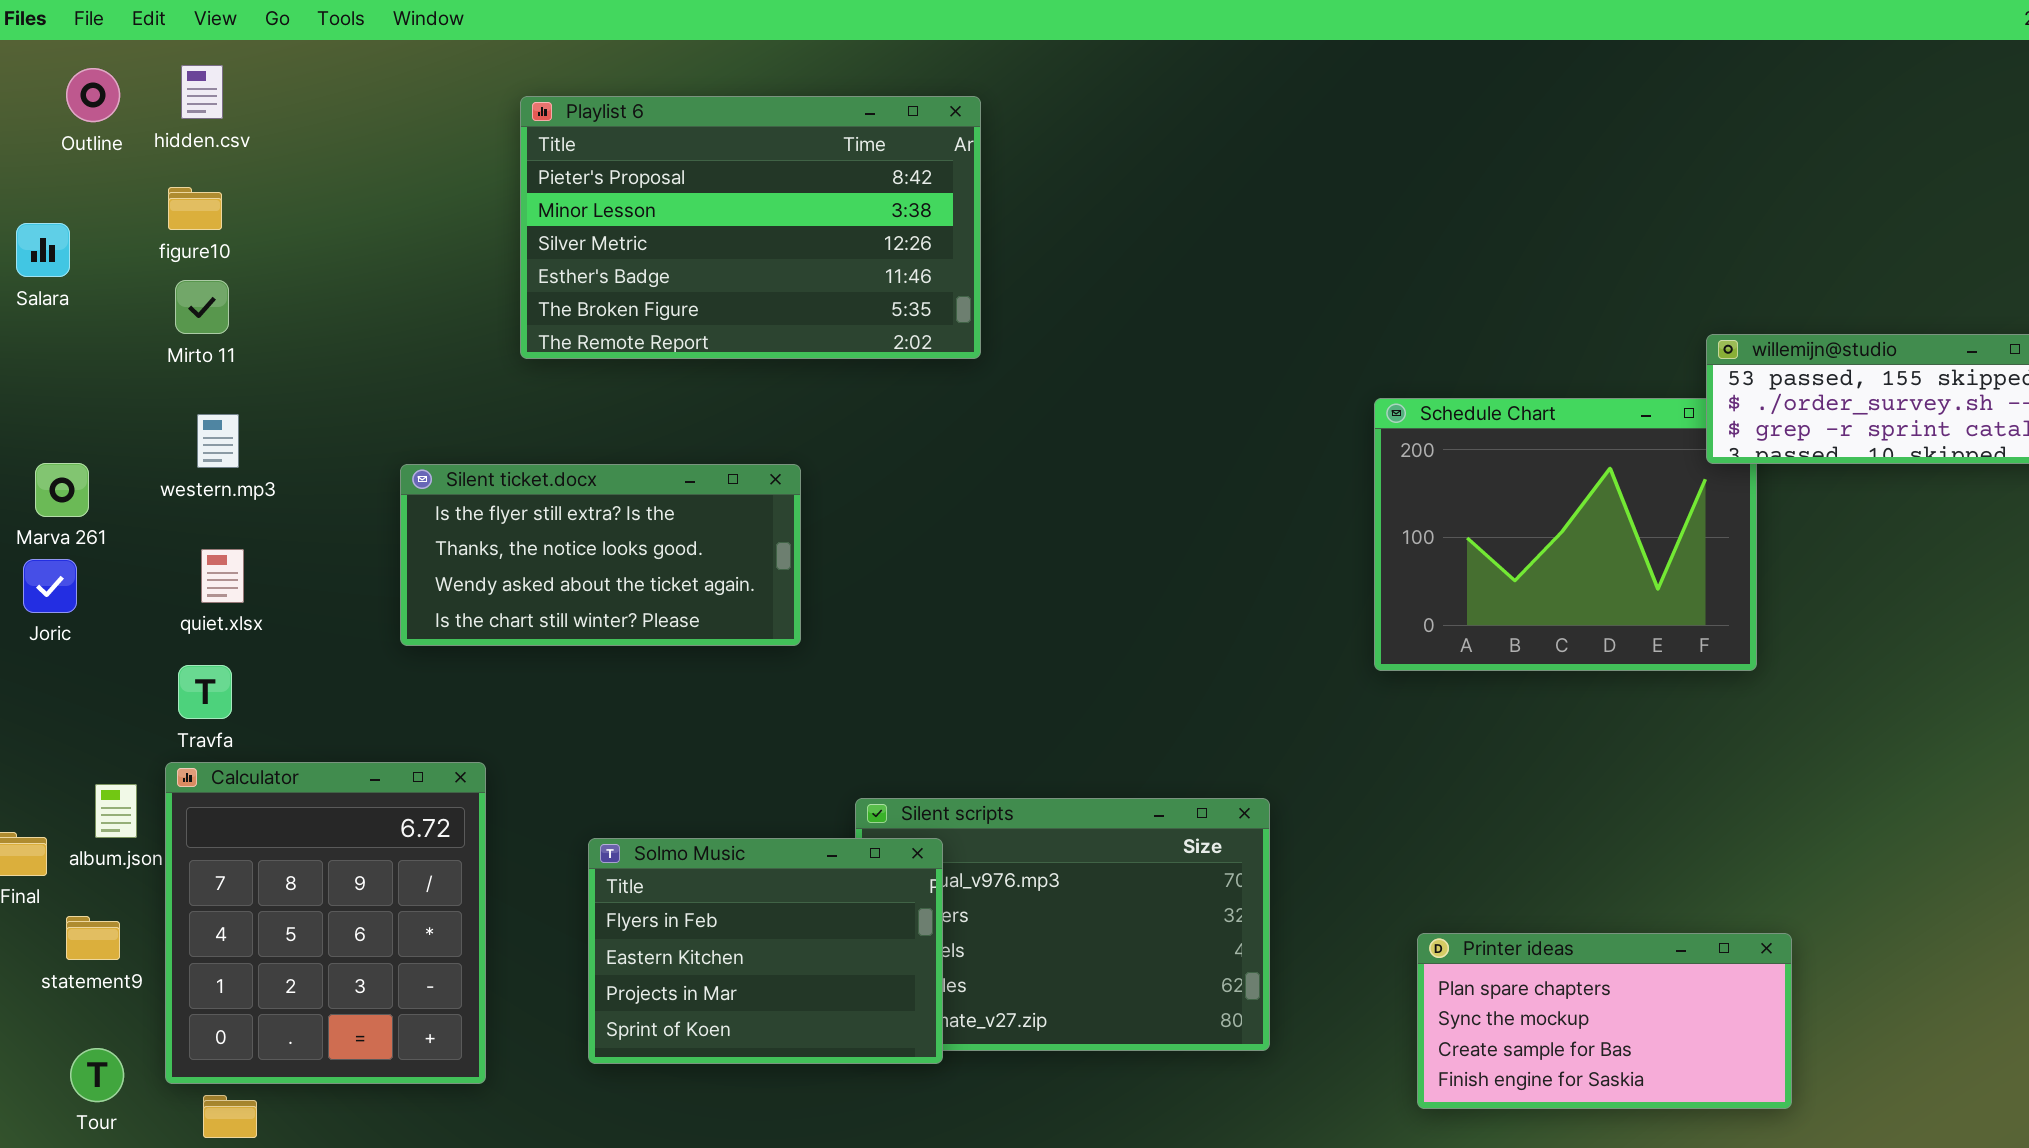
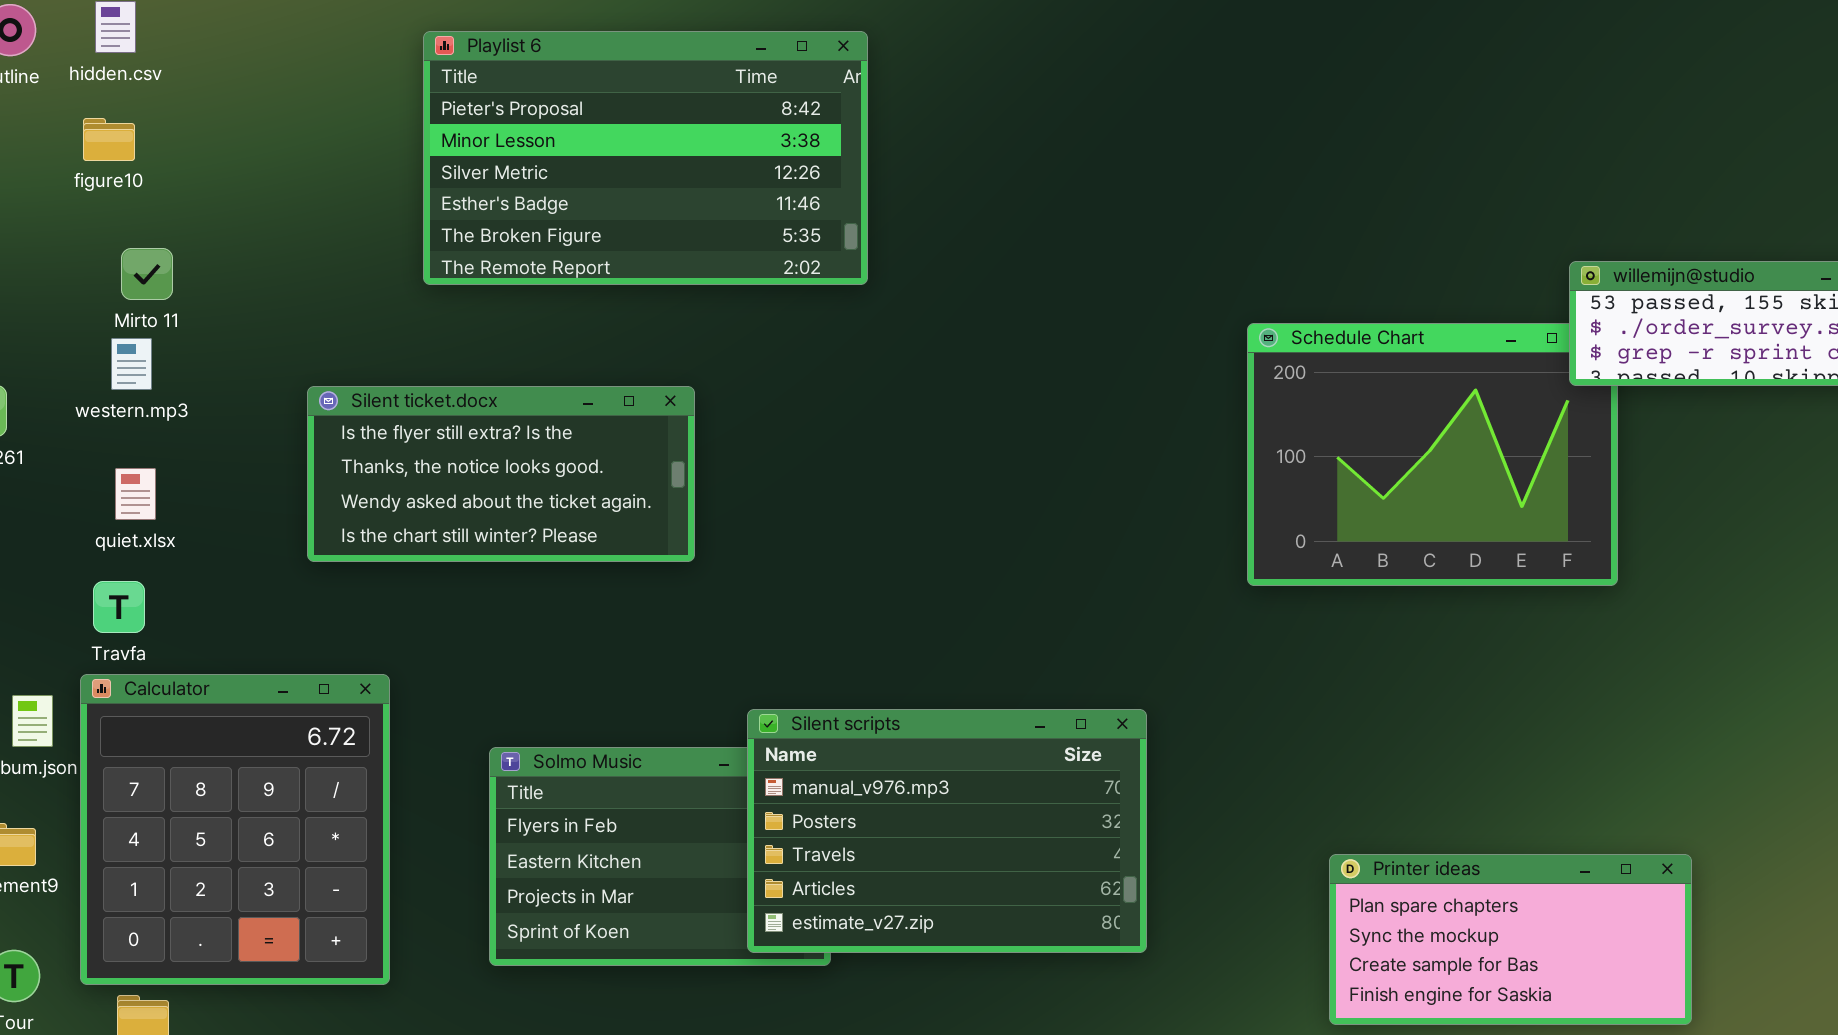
Mirto 11: [175,280,229,334] -> [121,248,173,300], moved
Silent scripts: [855,798,1270,1051] -> [747,709,1147,953], raised
Printer ideas: [1417,933,1792,1109] -> [1329,854,1692,1025], moved

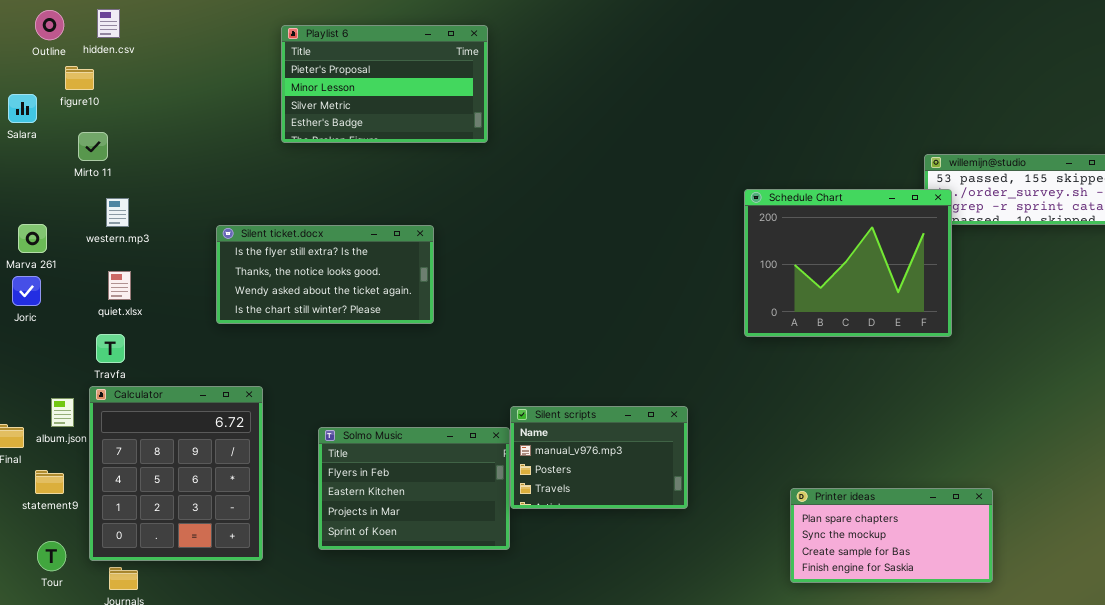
Playlist 6: [423,31,868,285] -> [281,25,488,143], resized
figure10: [83,118,135,161] -> [65,66,94,90], moved
Mirto 11: [121,248,173,300] -> [78,132,108,161], moved
Schedule Chart: [1247,323,1618,586] -> [744,189,952,337], raised
Silent scripts: [747,709,1147,953] -> [510,406,688,509], resized

